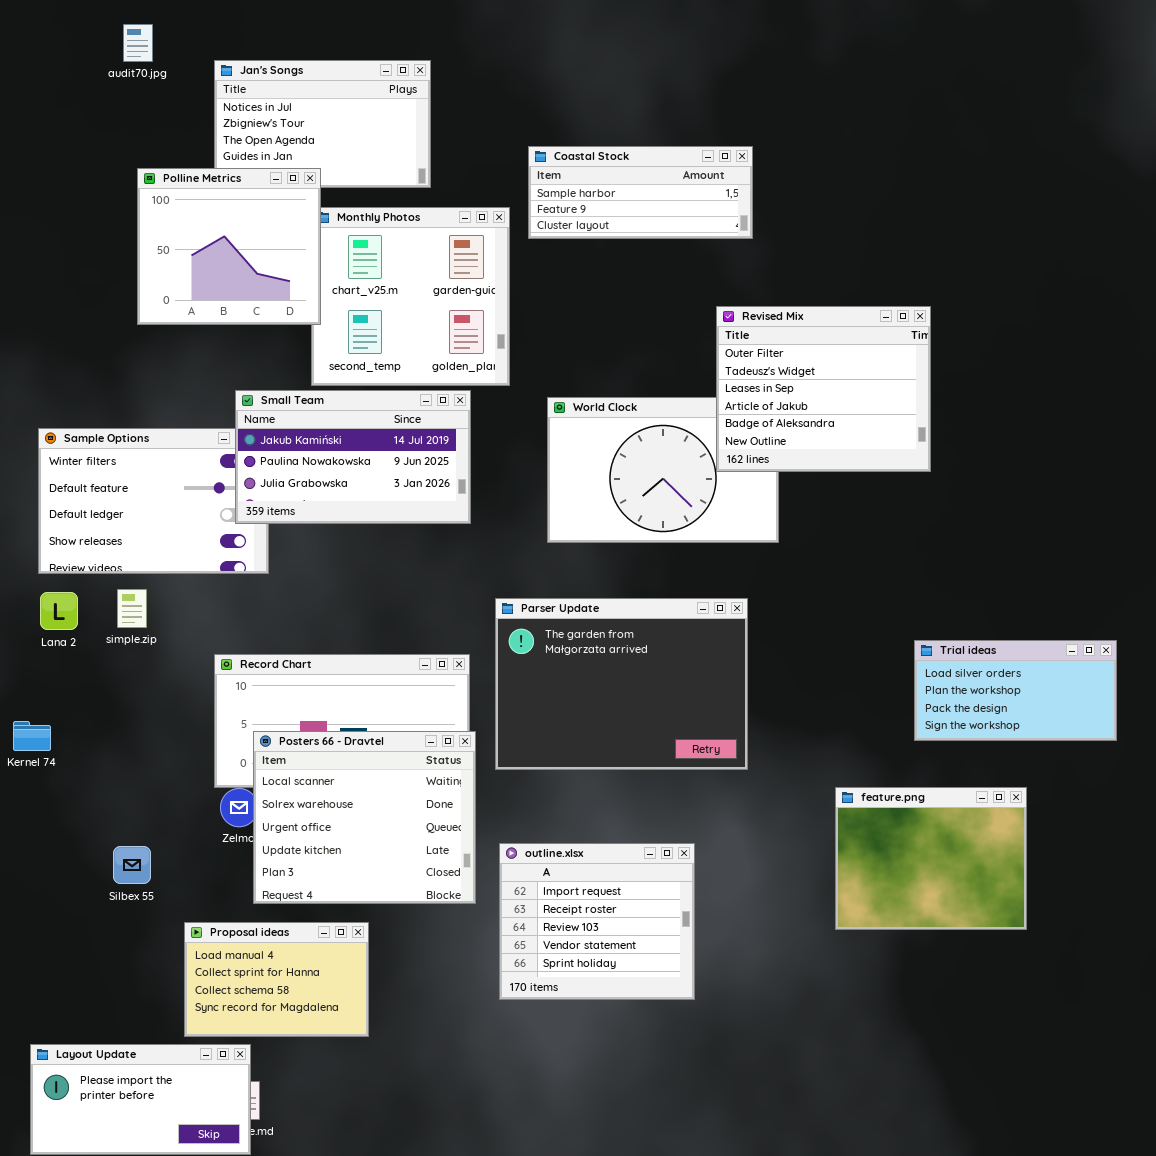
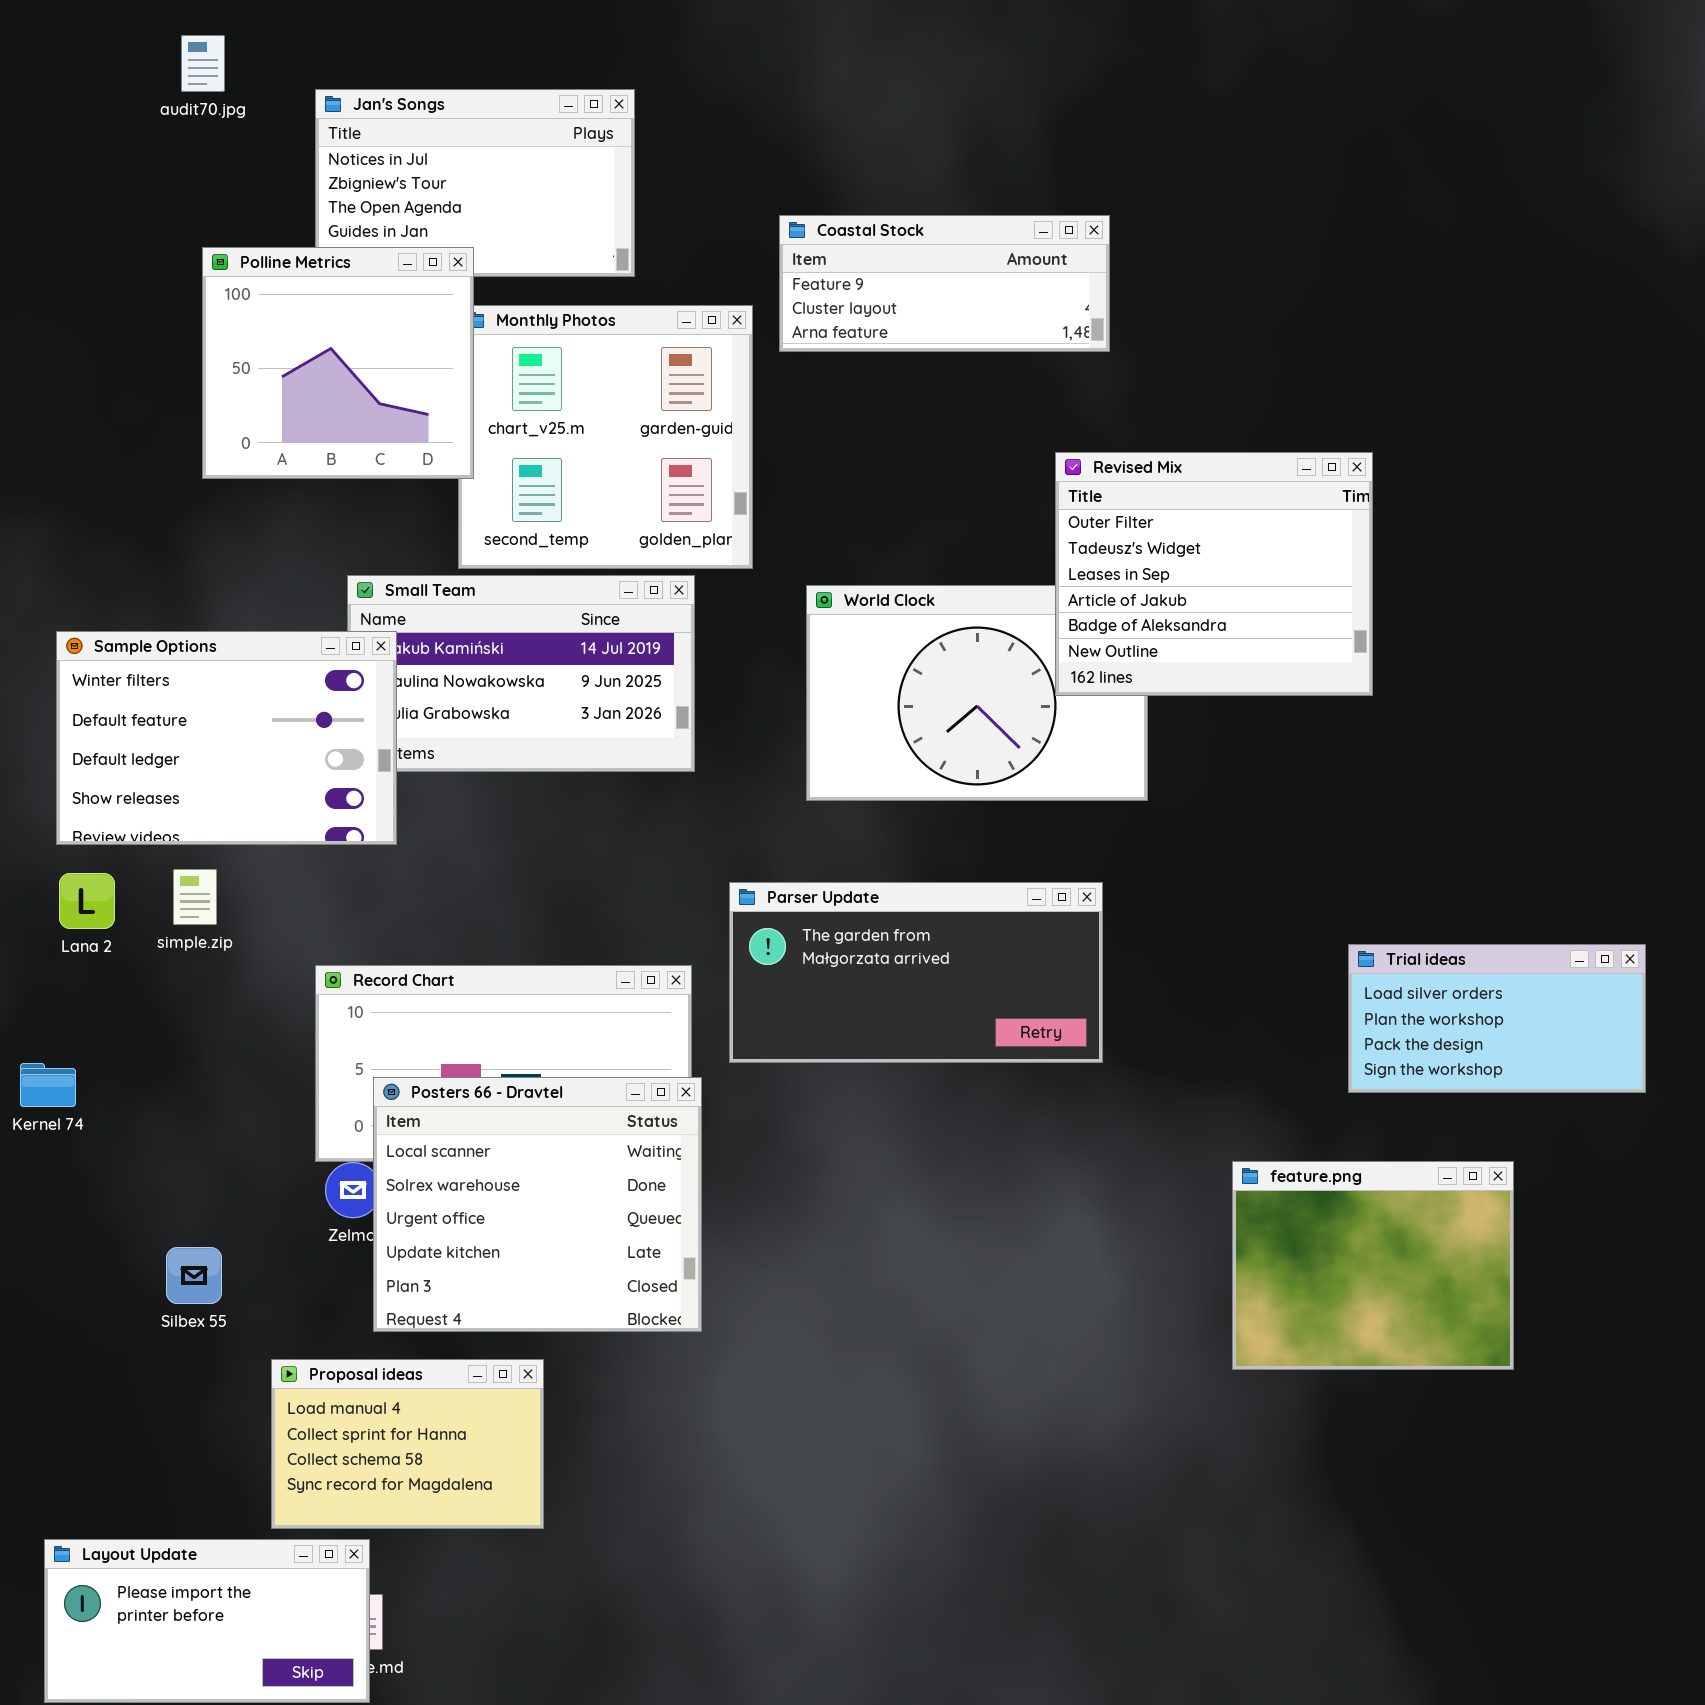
Coastal Stock: [528,146,753,239] -> [779,215,1110,352], scrolled down 1 row
Sample Options: [38,428,269,574] -> [56,631,397,845], raised
Parser Update: [495,598,748,770] -> [729,882,1103,1063], resized
outline.xlsx: [499,843,695,1000] -> none, closed

